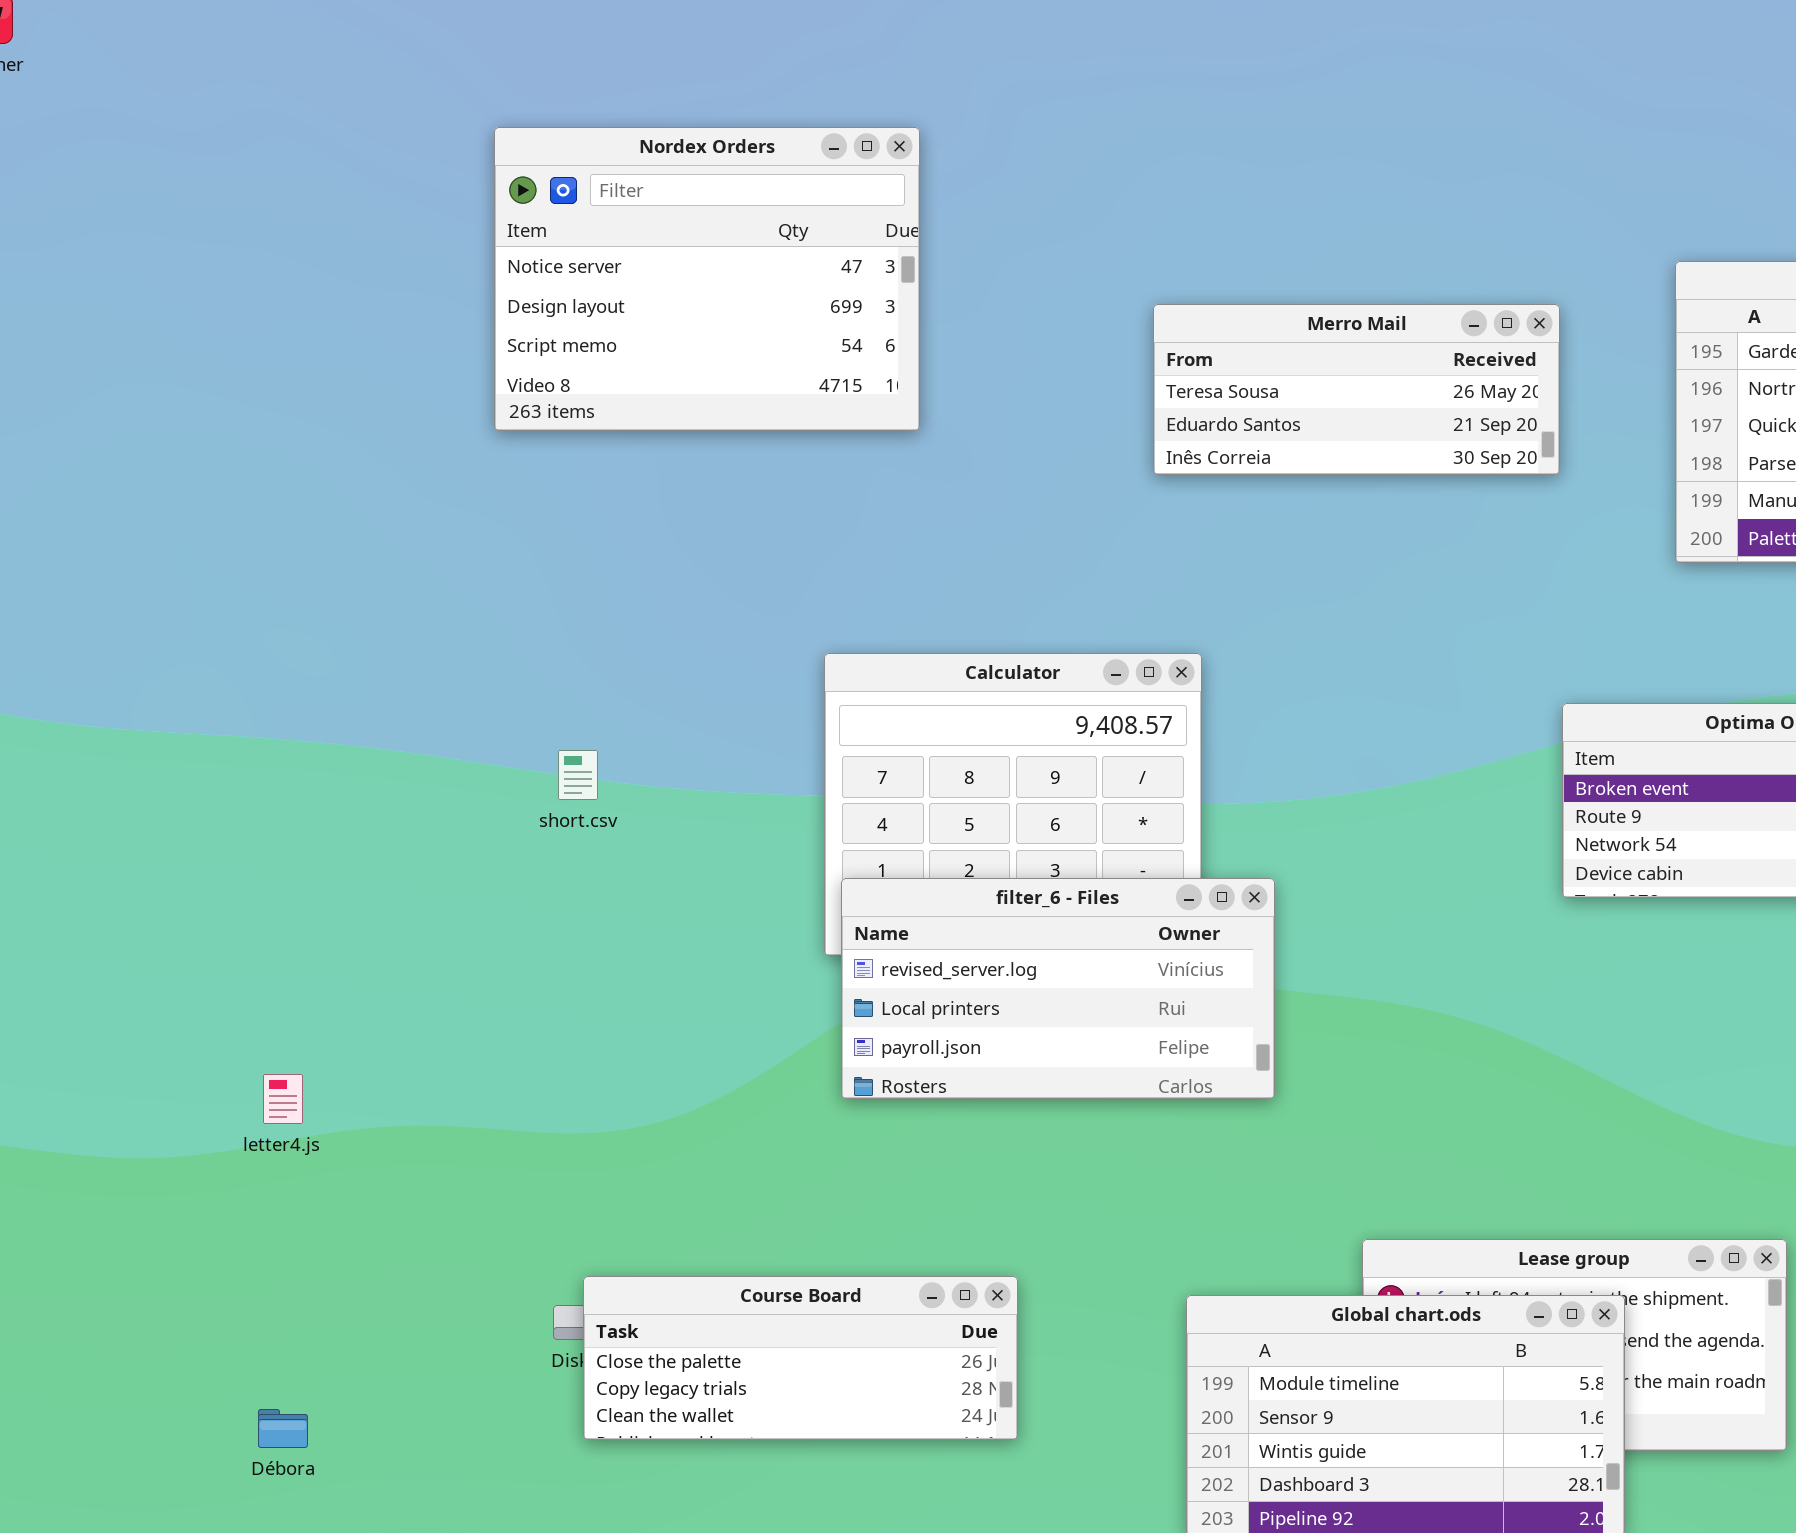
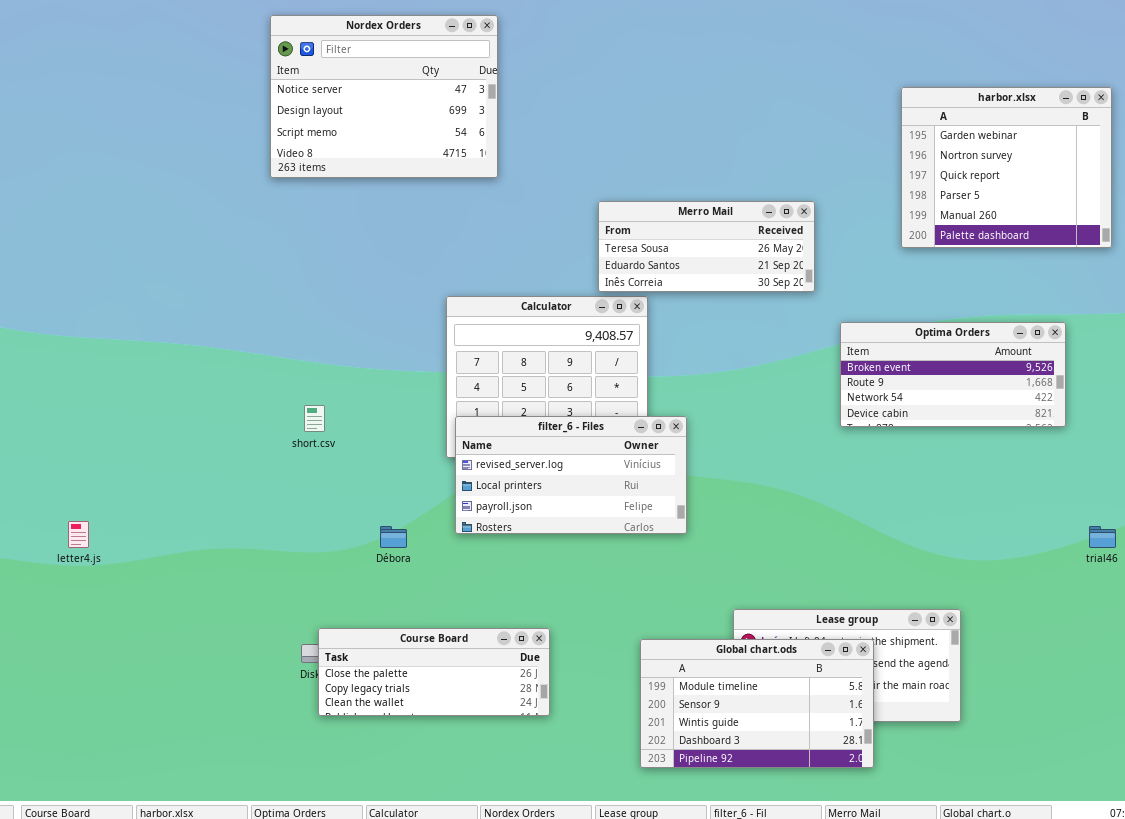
Merro Mail: [1153,304,1560,475] -> [598,201,815,292], moved
short.csv: [558,750,598,800] -> [304,405,325,432], moved
letter4.js: [263,1074,303,1124] -> [68,521,89,548], moved
Débora: [258,1409,308,1448] -> [380,526,407,548], moved

